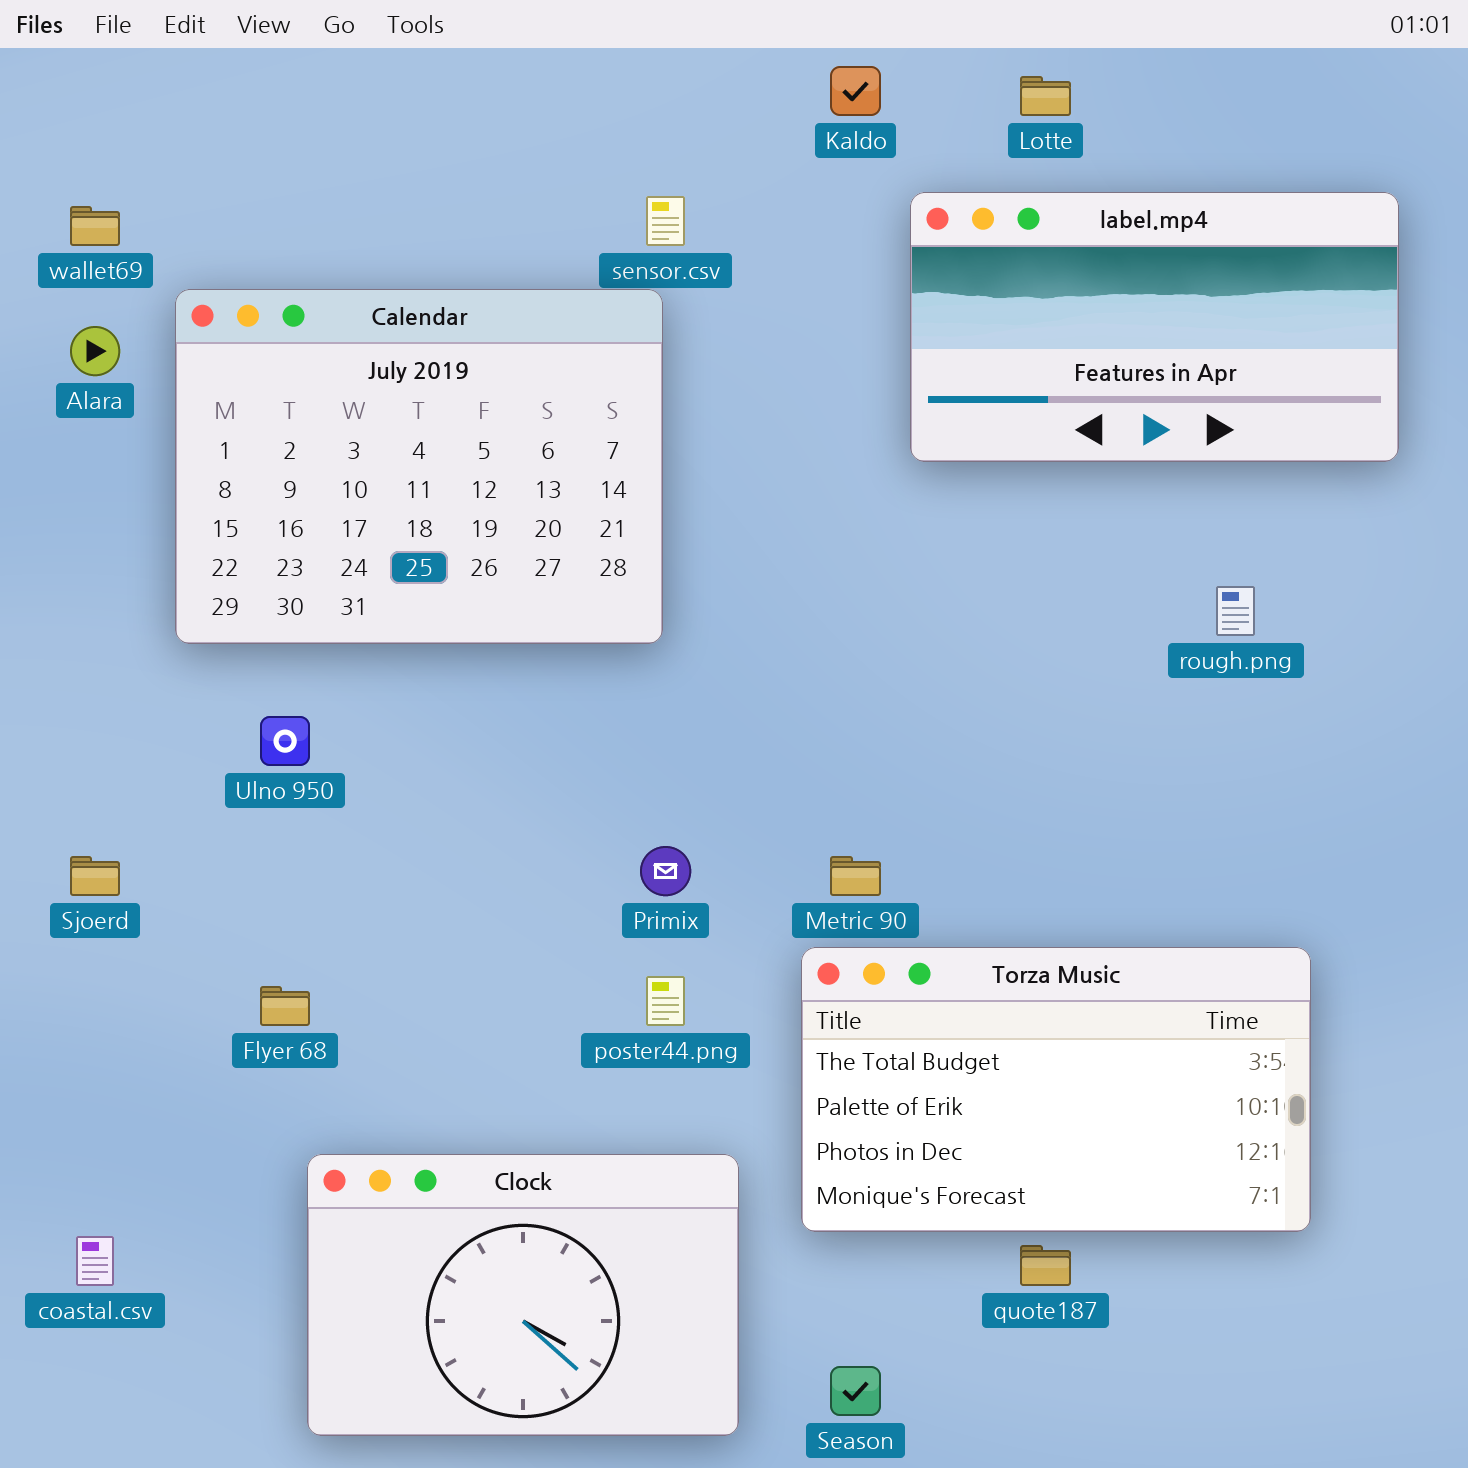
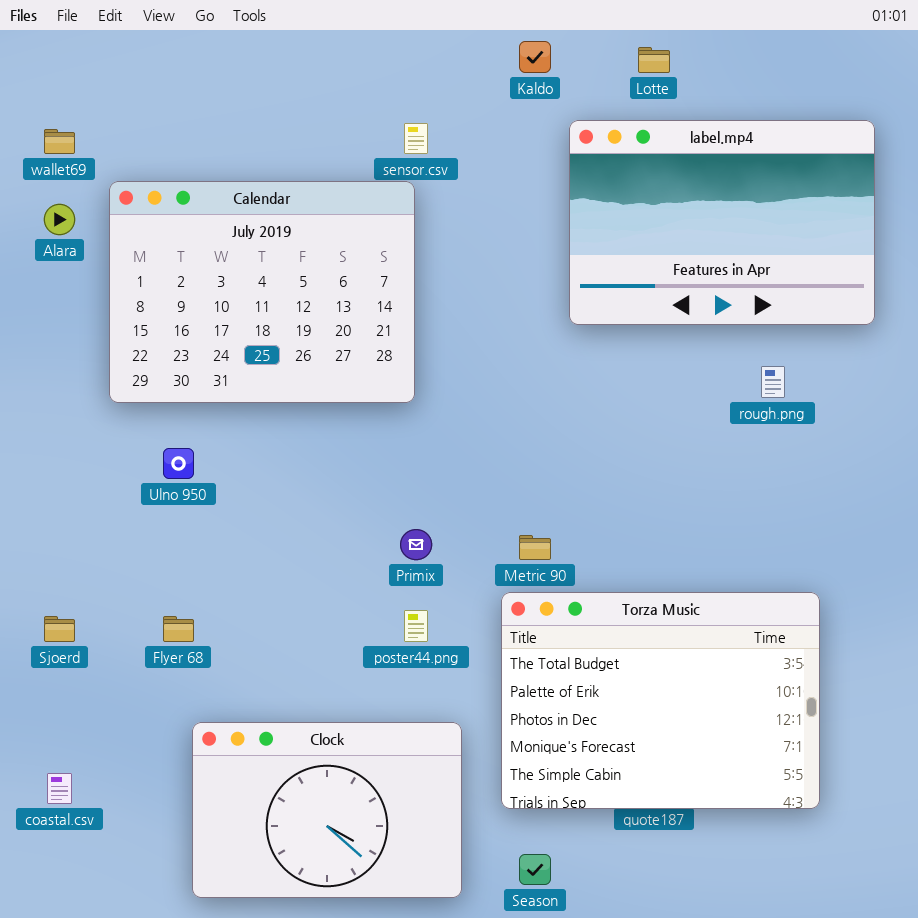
label.mp4: [910,192,1399,462] -> [569,120,875,325], resized
Sjoerd: [70,856,120,896] -> [44,616,75,642], moved
Torza Music: [801,947,1311,1232] -> [501,592,820,809], resized

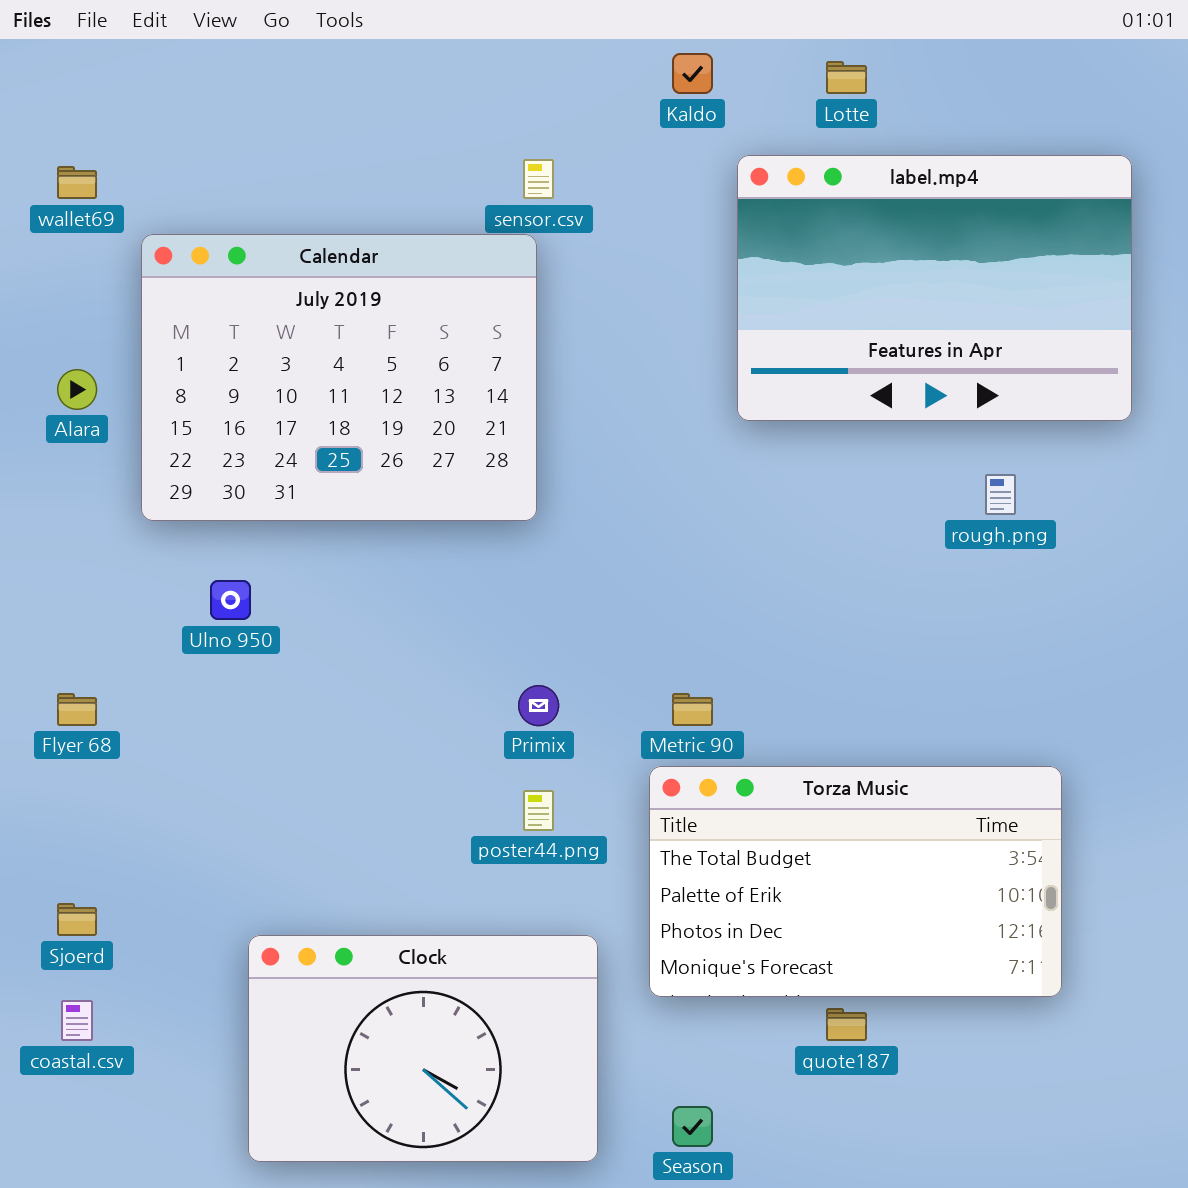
Alara: [44,204,75,235] -> [57,369,97,410], moved
Torza Music: [501,592,820,809] -> [649,766,1062,997], resized
Sjoerd: [44,616,75,642] -> [57,903,97,936], moved
Flyer 68: [163,616,194,642] -> [57,693,97,726], moved

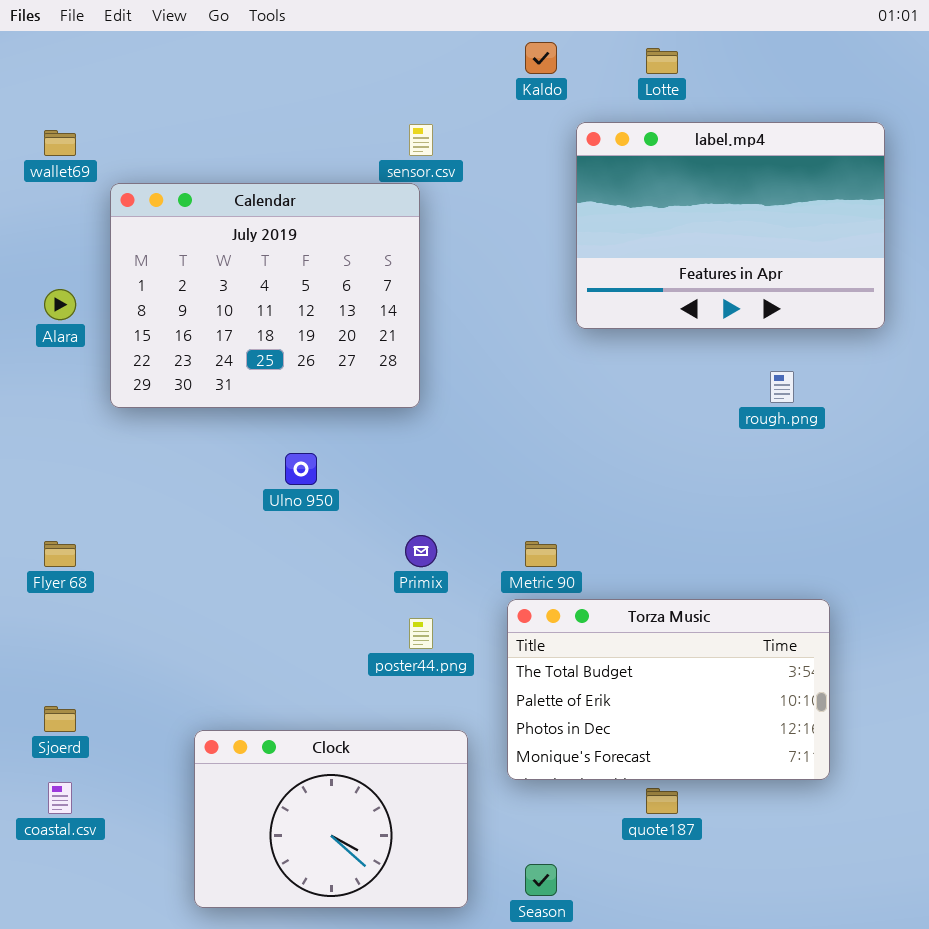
Ulno 950: [210,580,251,620] -> [285,453,317,485], moved

